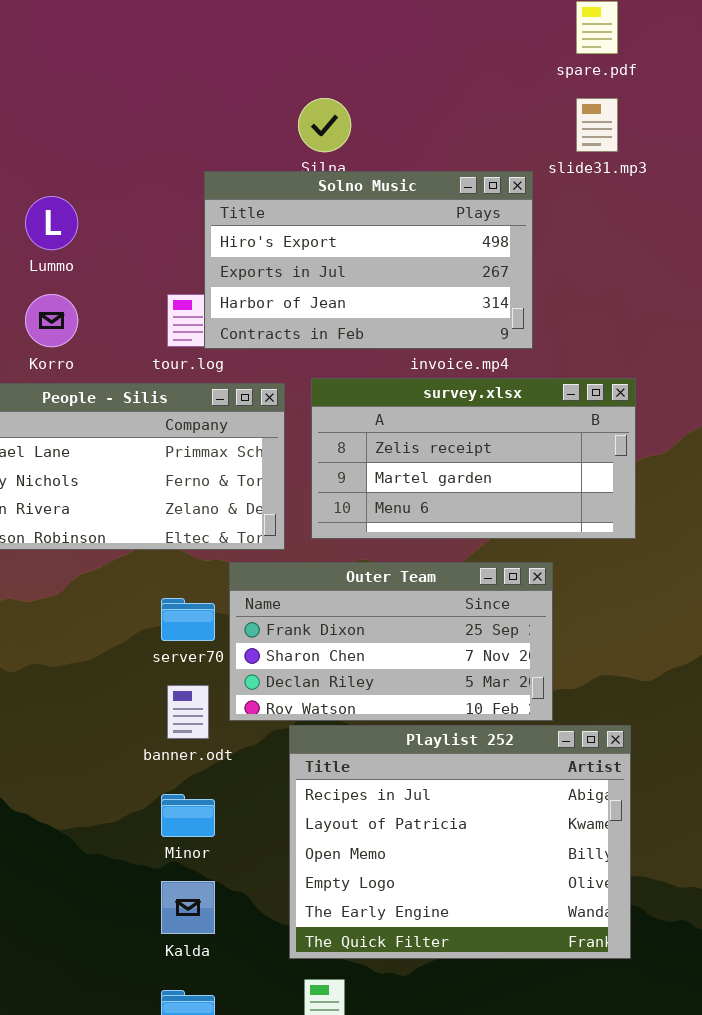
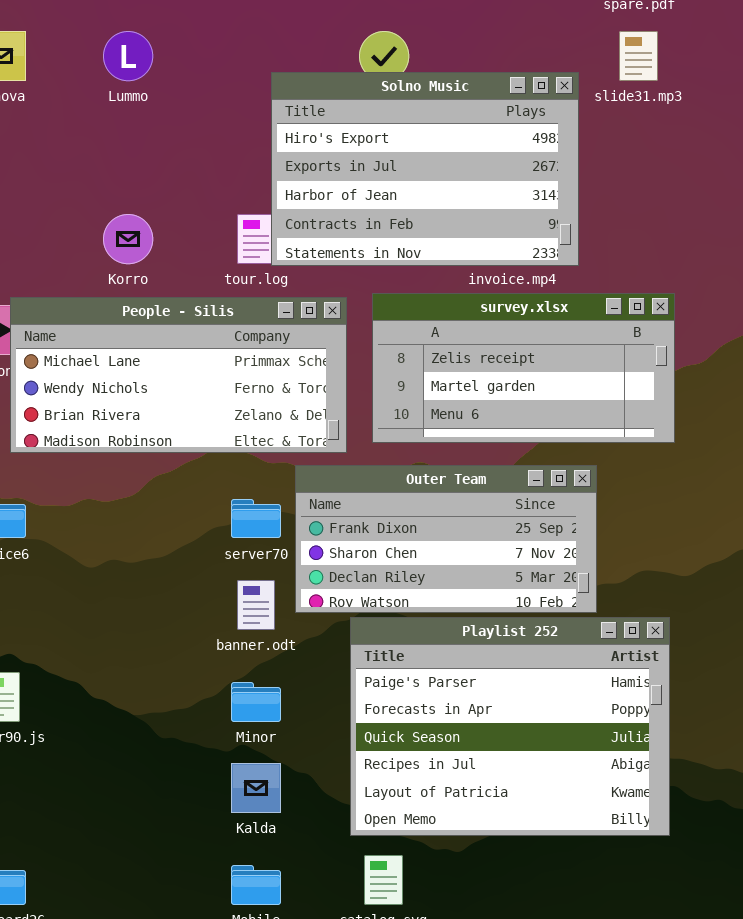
Solno Music: [204,171,533,349] -> [271,72,579,266], resized
Lummo: [25,196,78,250] -> [103,31,153,81], moved
Playlist 252: [289,725,631,959] -> [350,617,670,836], scrolled up 3 rows

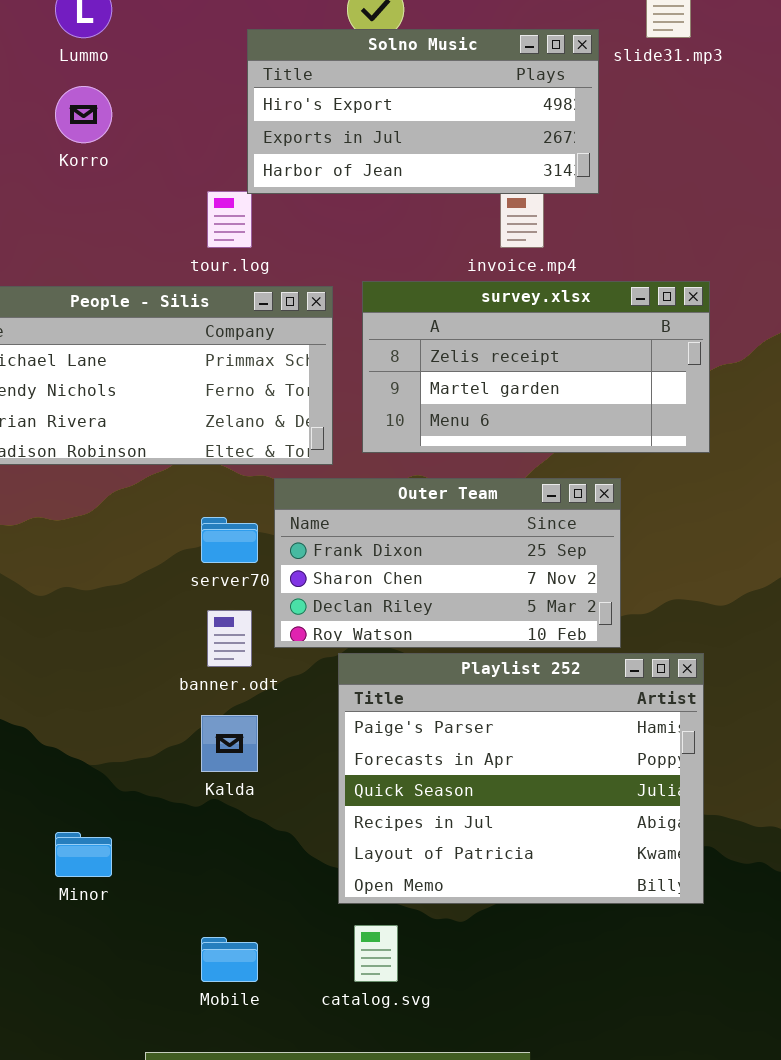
Solno Music: [271,72,579,266] -> [247,29,599,194], resized
Korro: [103,214,153,264] -> [55,86,112,143], moved
Minor: [231,682,281,722] -> [55,832,112,877], moved
Kalda: [231,763,281,813] -> [201,715,258,772], moved

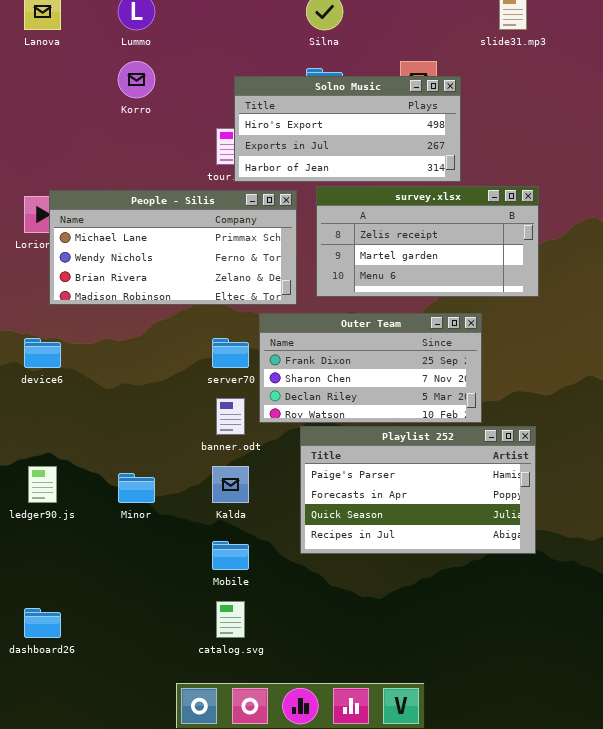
Solno Music: [247,29,599,194] -> [234,76,461,182], moved
Playlist 252: [338,653,704,904] -> [300,426,536,554], resized
Minor: [55,832,112,877] -> [118,473,155,503], moved
catalog.svg: [354,925,398,982] -> [216,601,245,638], moved
Mobile: [201,937,258,982] -> [212,541,249,570], moved

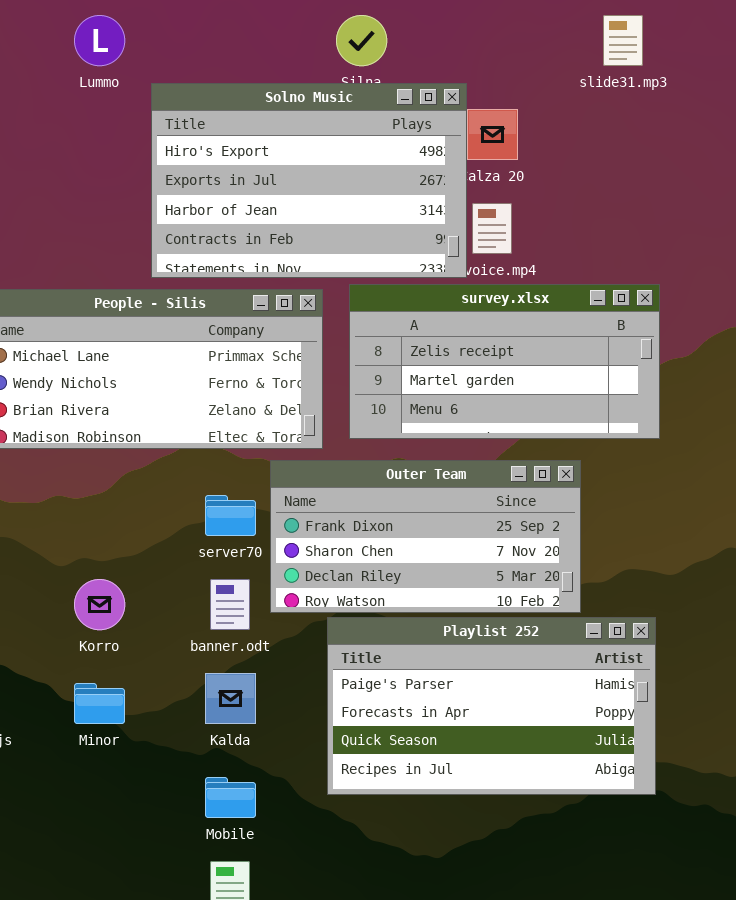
Korro: [118,61,155,98] -> [74,579,125,630], moved
Solno Music: [234,76,461,182] -> [151,83,467,278], moved, resized

